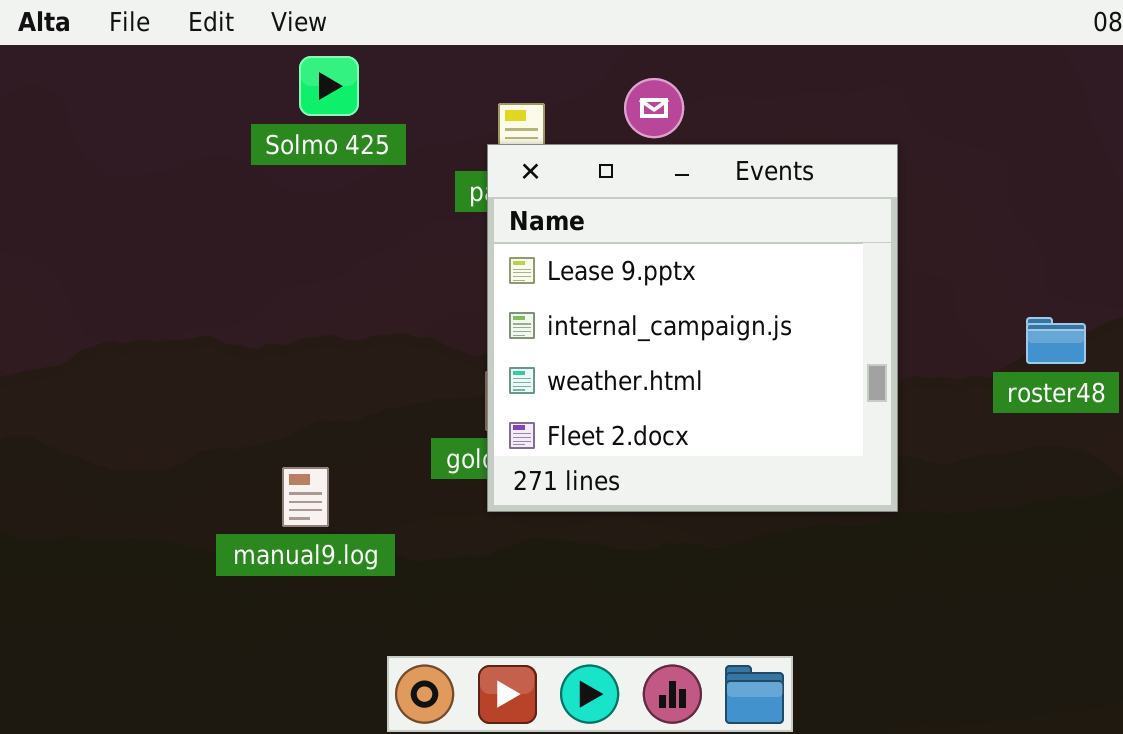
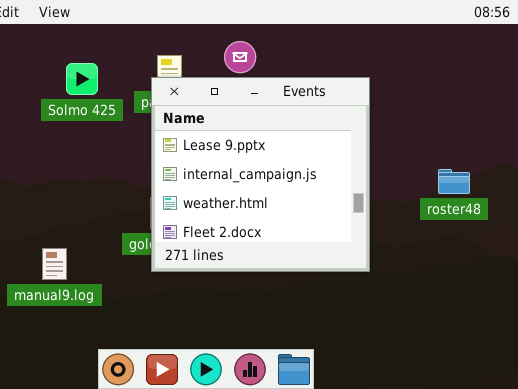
Solmo 425: [299,56,359,116] -> [66,63,98,95], moved

